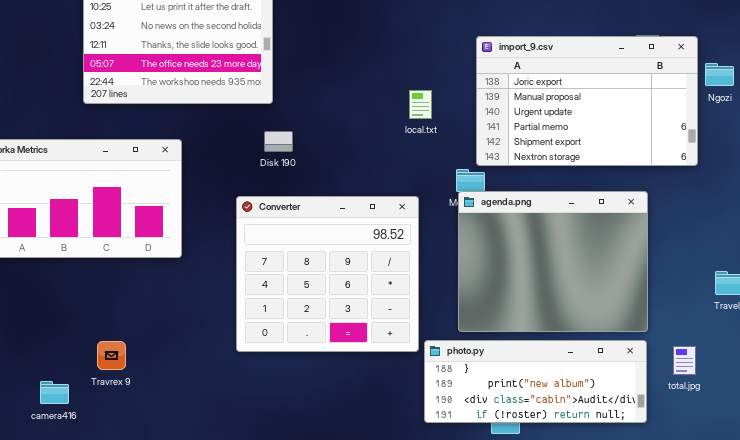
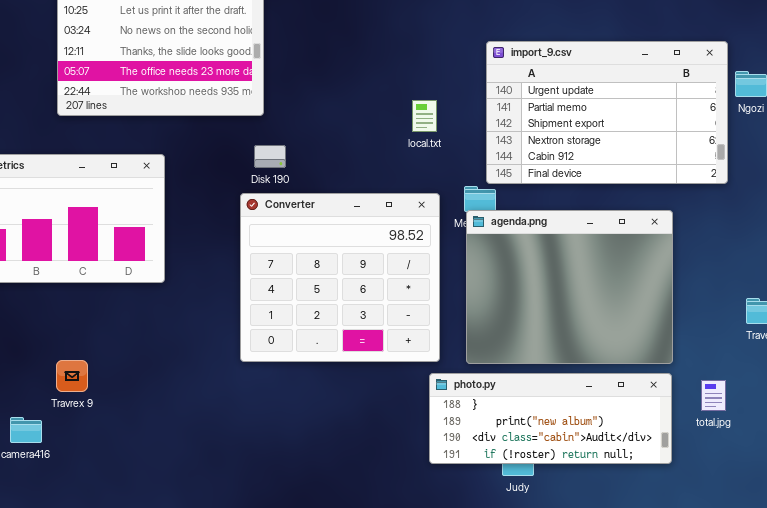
import_9.csv: [476,36,698,166] -> [486,41,728,184], scrolled down 2 rows
Converter: [236,196,419,352] -> [240,193,440,362], moved
Travrex 9: [97,341,126,370] -> [56,360,88,392], moved

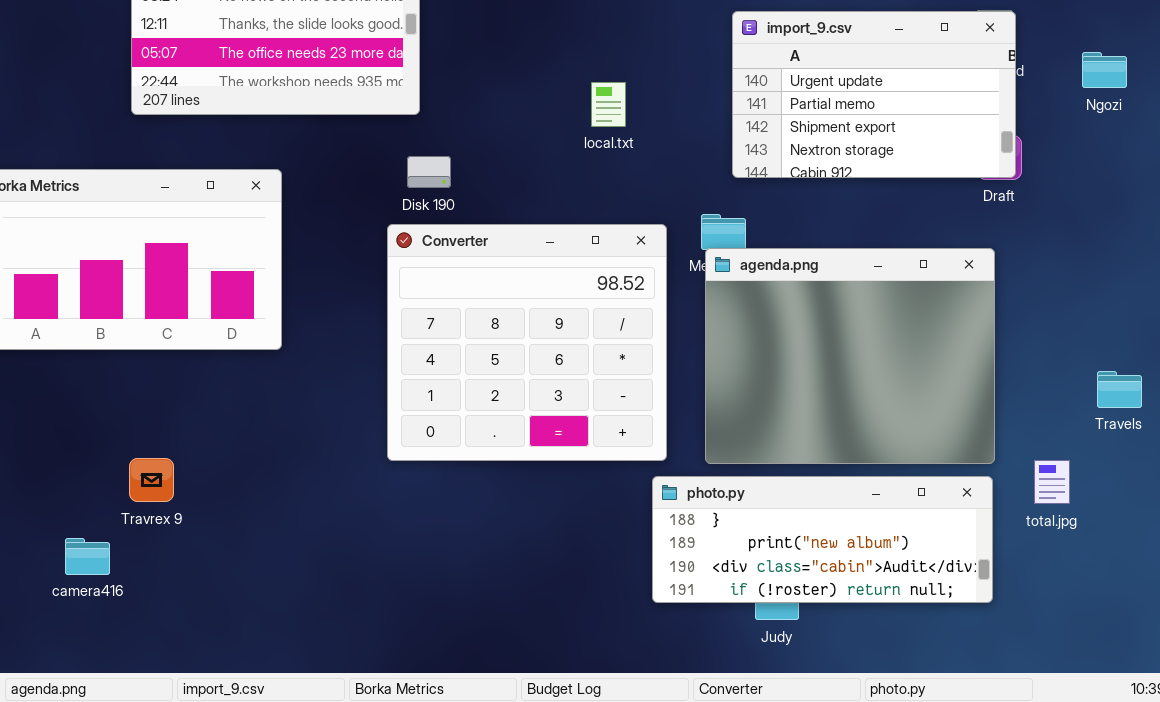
import_9.csv: [486,41,728,184] -> [732,11,1016,178], resized
local.txt: [412,100,437,132] -> [591,82,626,127], moved
total.jpg: [701,380,726,411] -> [1034,460,1070,504], moved

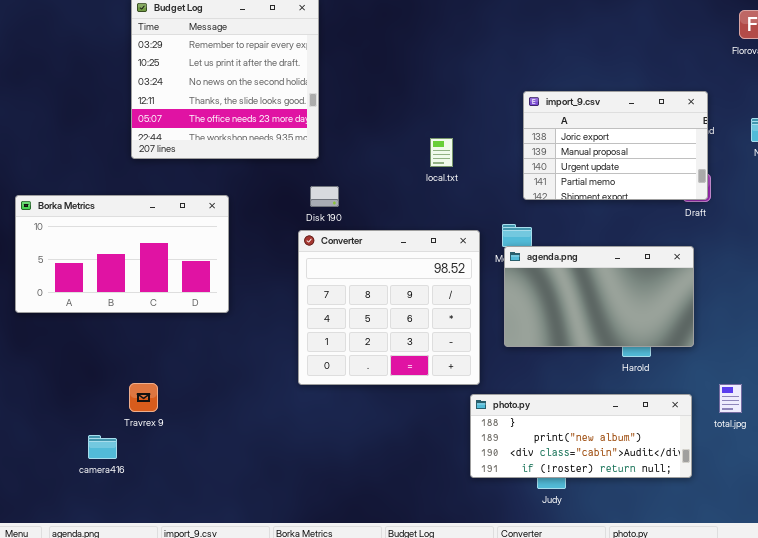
import_9.csv: [732,11,1016,178] -> [523,91,708,200], scrolled up 2 rows
agenda.png: [705,248,995,464] -> [504,246,694,347], resized

